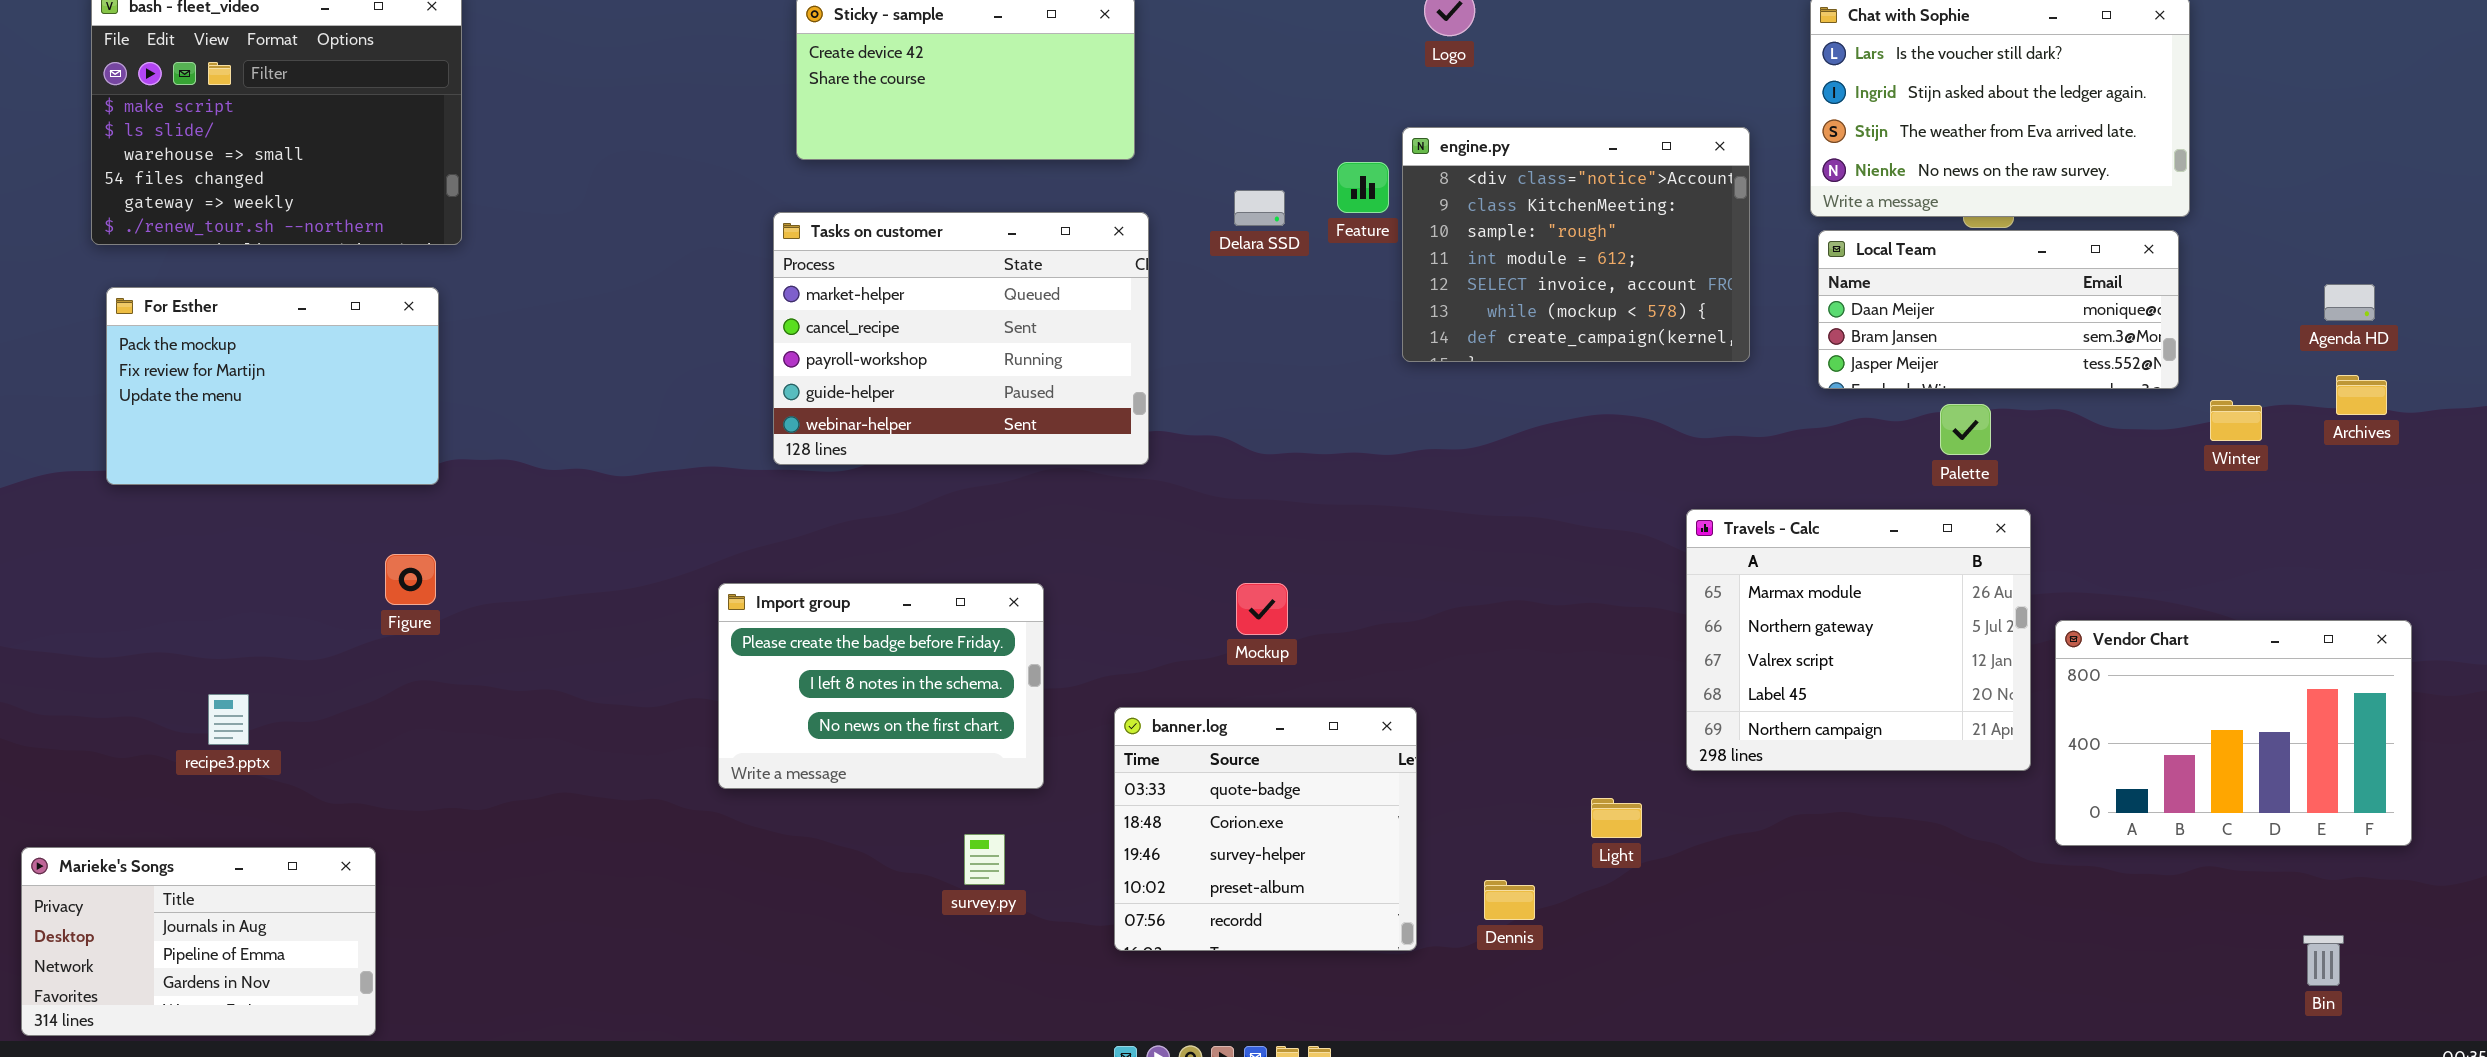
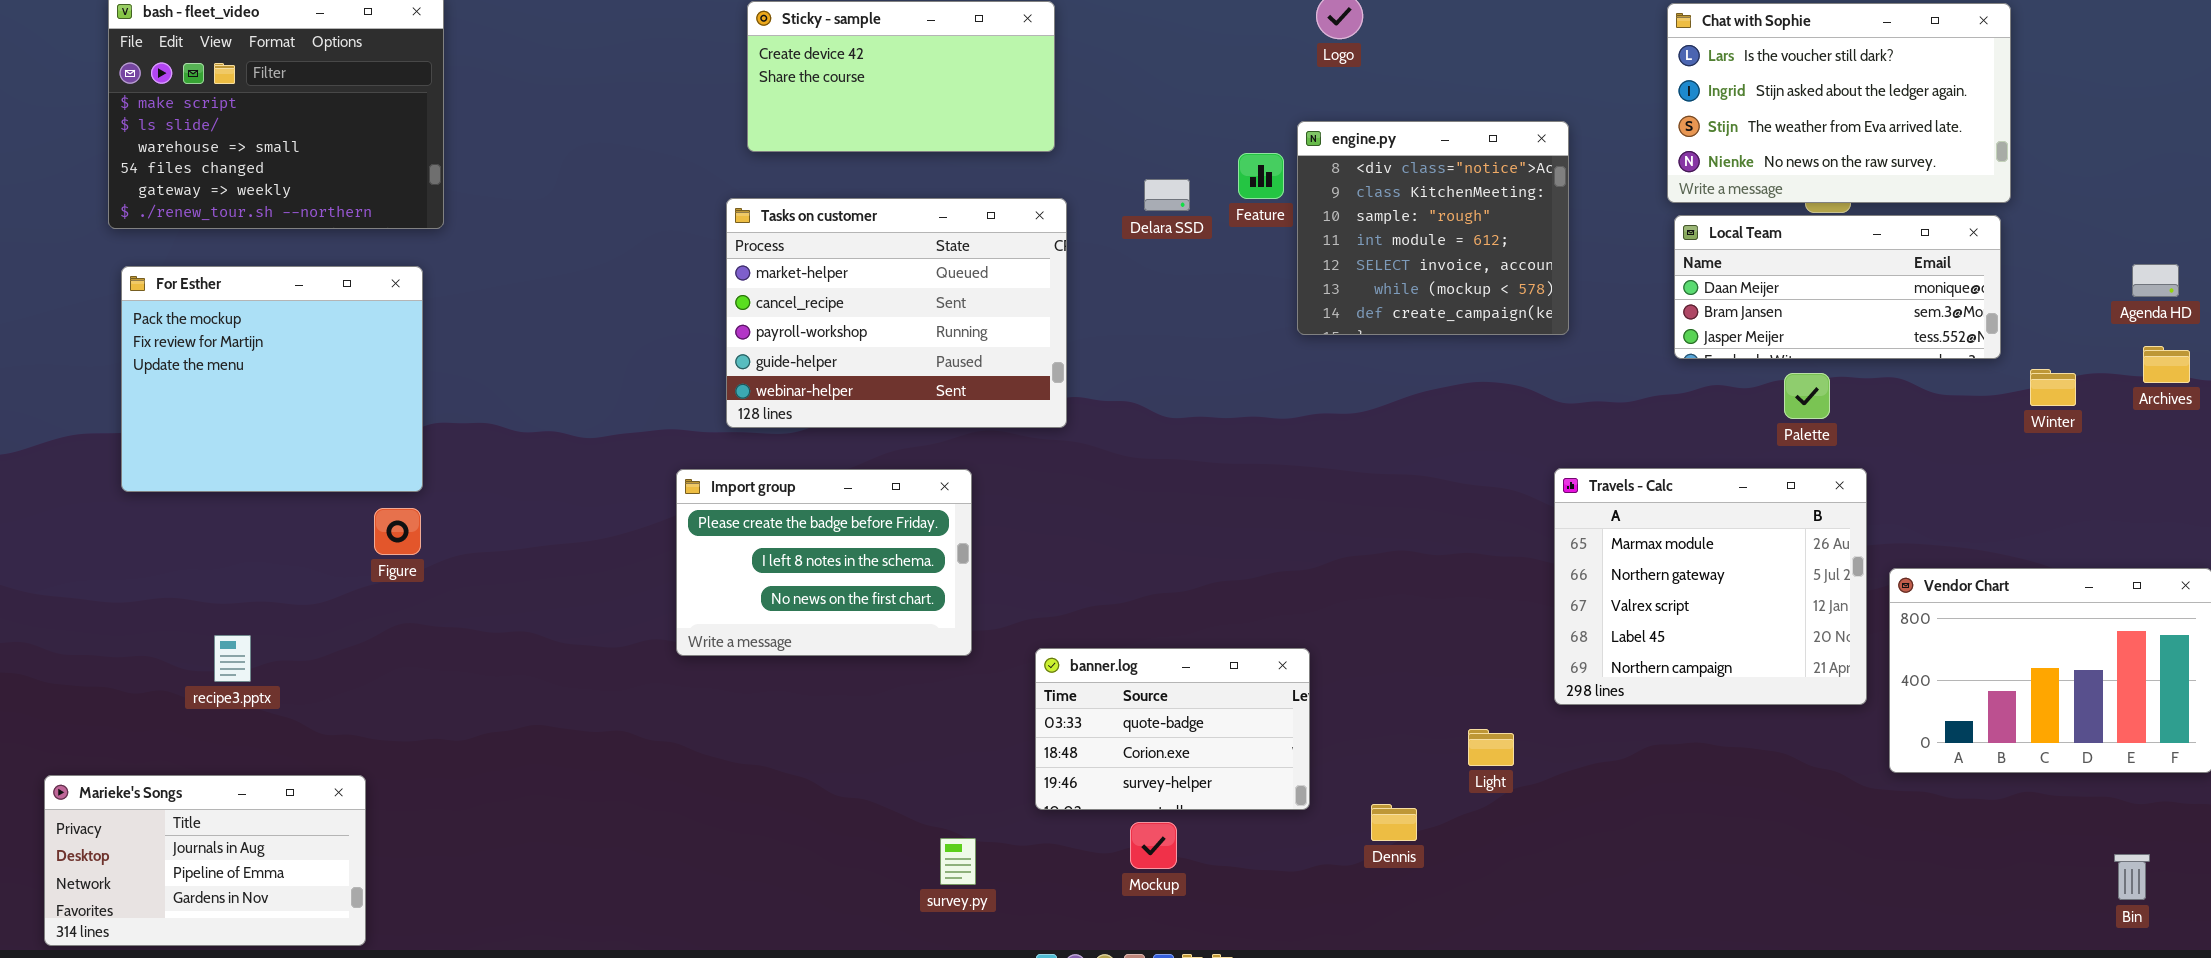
engine.py: [1402,127,1750,362] -> [1297,121,1569,335], resized
For Esther: [106,287,439,485] -> [121,266,423,492], resized
Import group: [718,583,1044,789] -> [676,469,972,656], moved
Mockup: [1236,583,1288,635] -> [1130,822,1177,869], moved
banner.log: [1114,707,1417,951] -> [1035,648,1310,810], resized
survey.py: [964,834,1005,885] -> [940,838,976,885], moved

